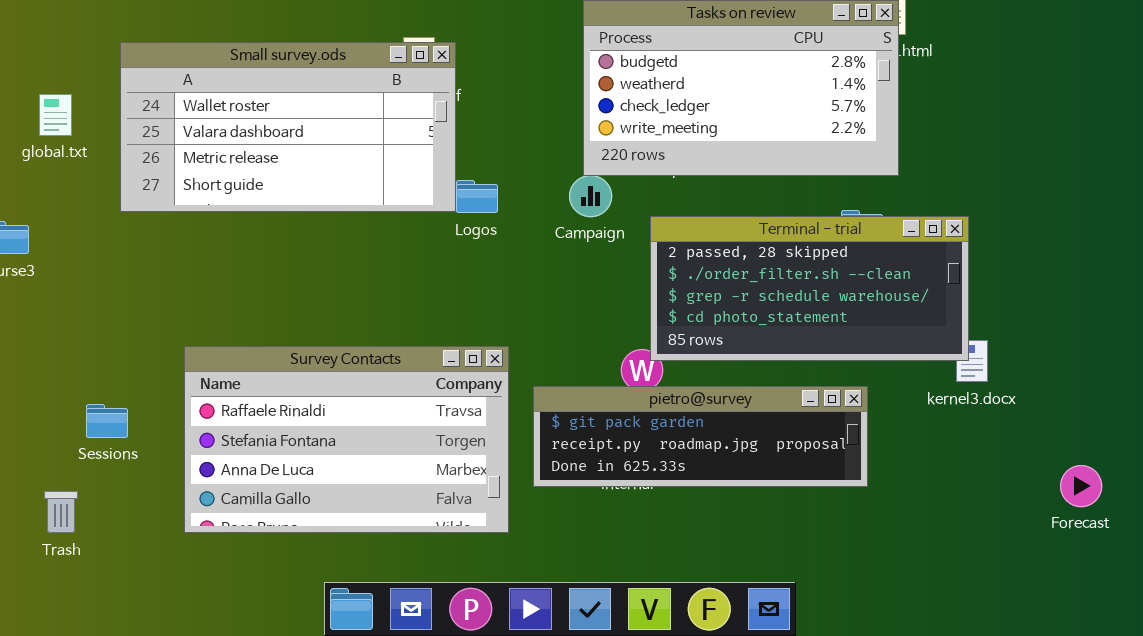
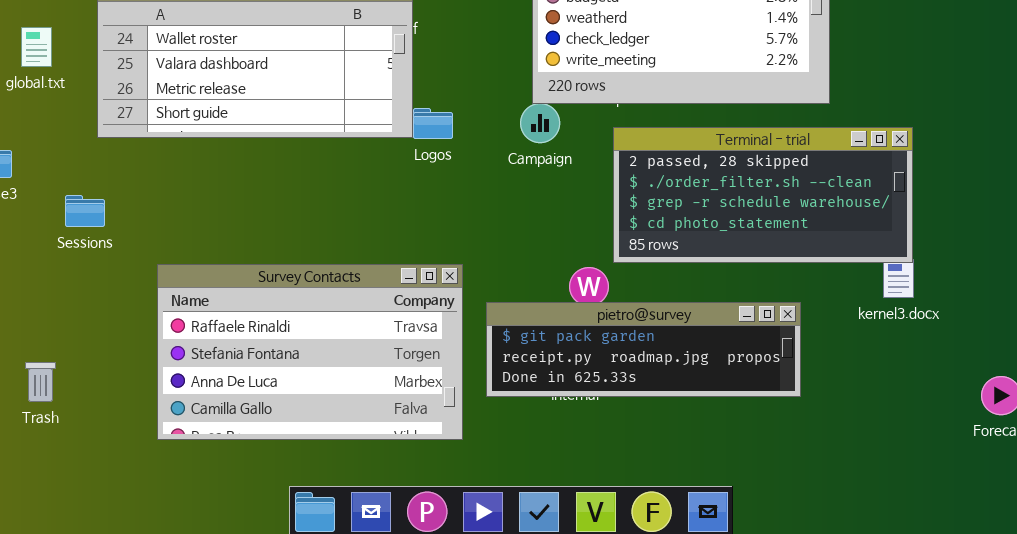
Terminal - trial: [650,216,969,361] -> [613,127,913,263], moved
Sessions: [86,404,128,438] -> [65,195,105,227], moved
Trash: [44,491,78,533] -> [25,362,56,402], moved

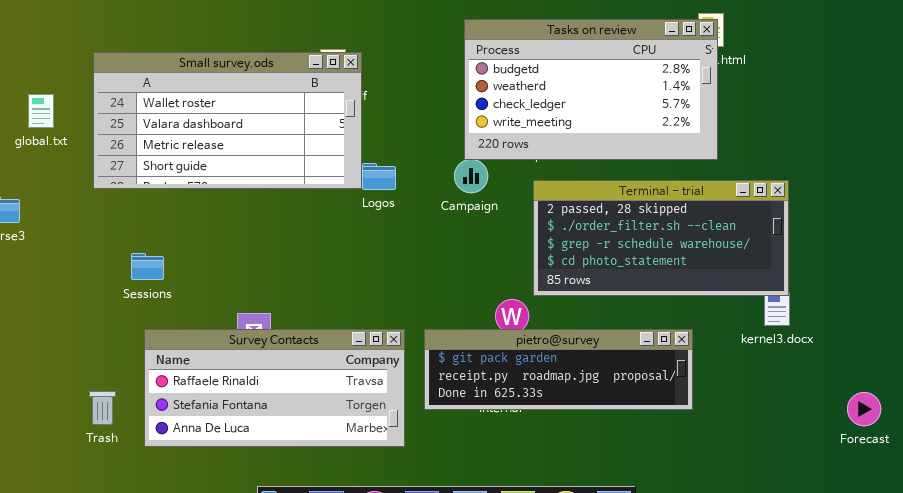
Sessions: [65,195,105,227] -> [131,253,164,280], moved
Survey Contacts: [157,264,463,440] -> [144,329,405,447], resized
Trash: [25,362,56,402] -> [89,391,116,425], moved

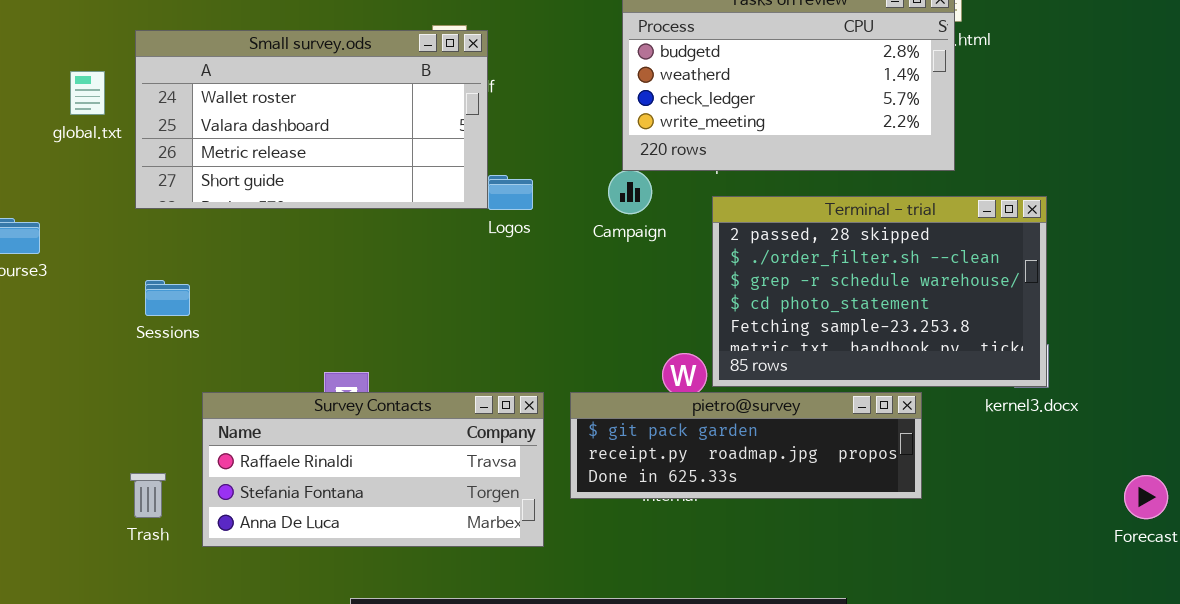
global.txt: [28,94,54,128] -> [70,71,105,115], moved
Terminal - trial: [533,180,789,296] -> [712,196,1047,387], resized
Sessions: [131,253,164,280] -> [145,280,190,316], moved

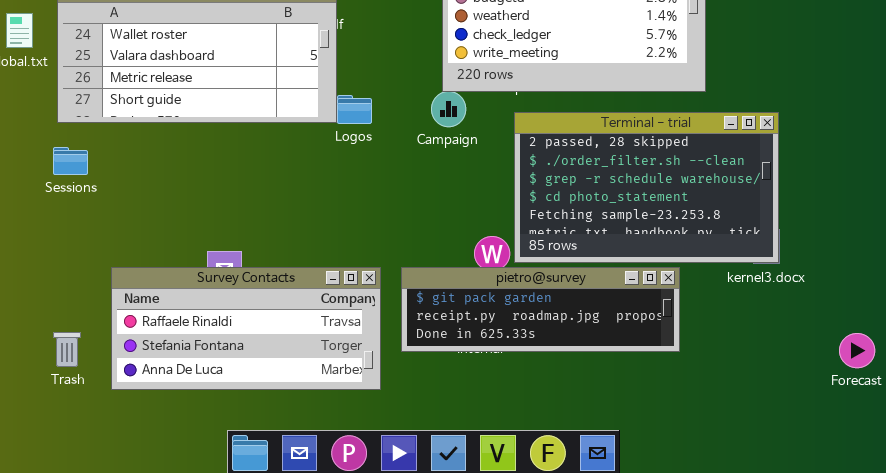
Sessions: [145,280,190,316] -> [53,147,88,175], moved

